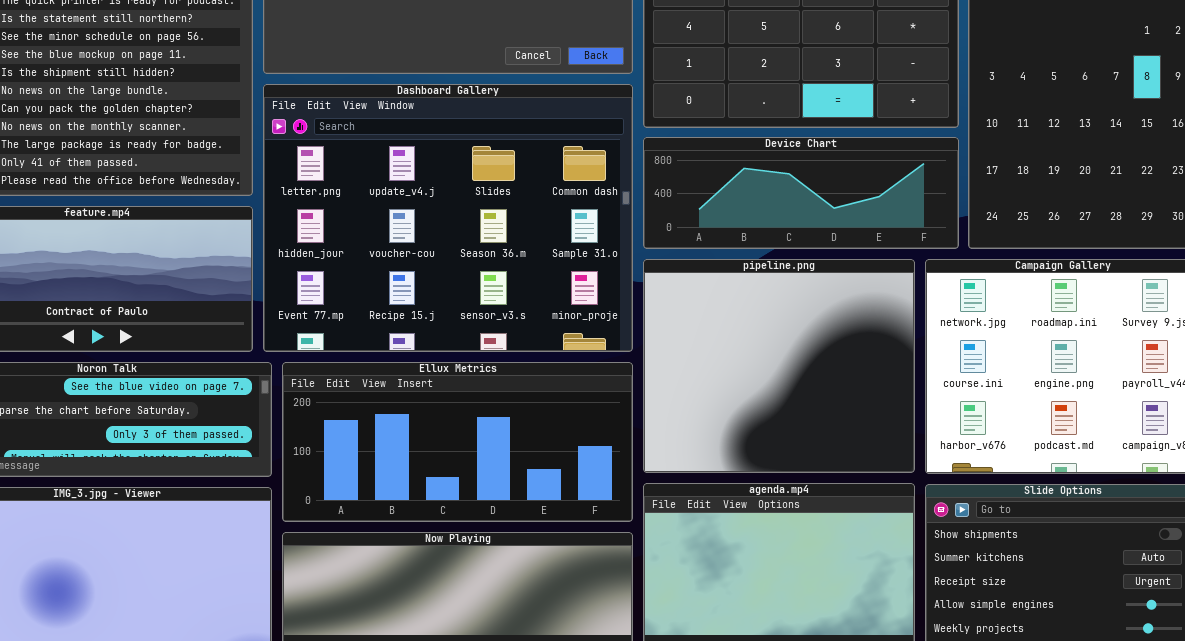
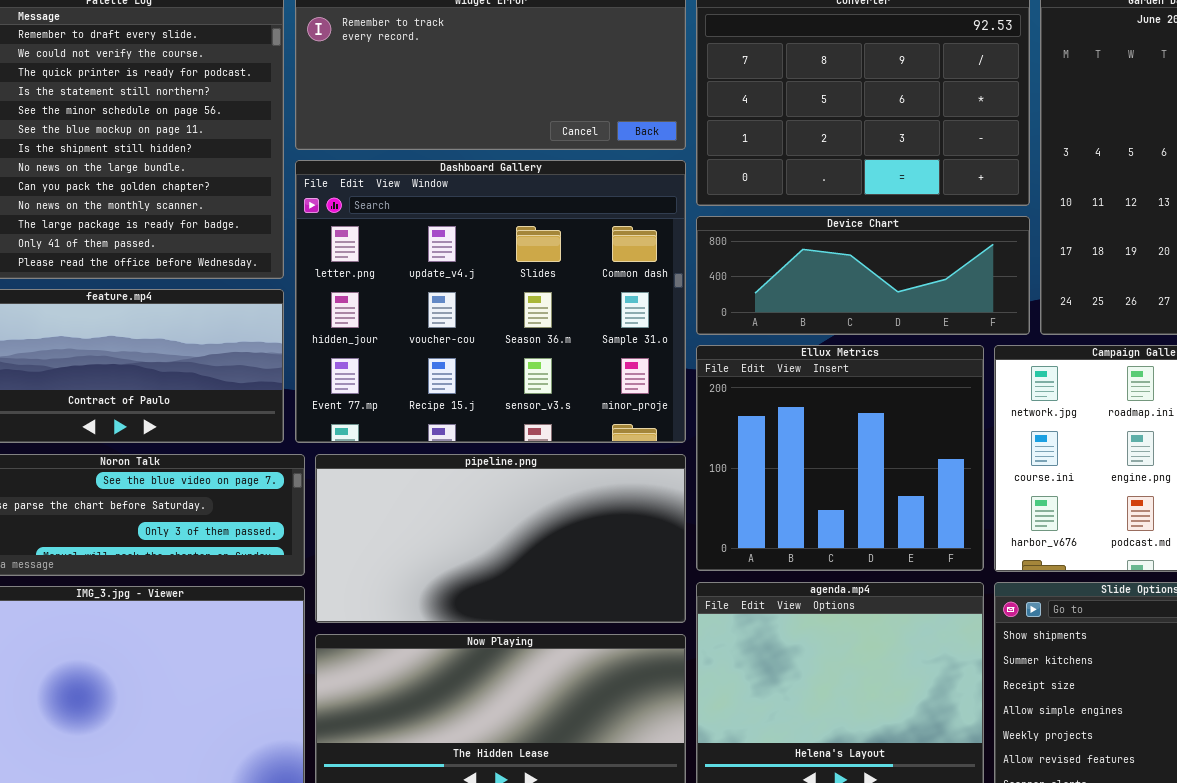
pipeline.png: [643,259,915,473] -> [315,454,686,623], moved, resized
Ellux Metrics: [282,362,633,522] -> [696,345,984,571], moved, resized

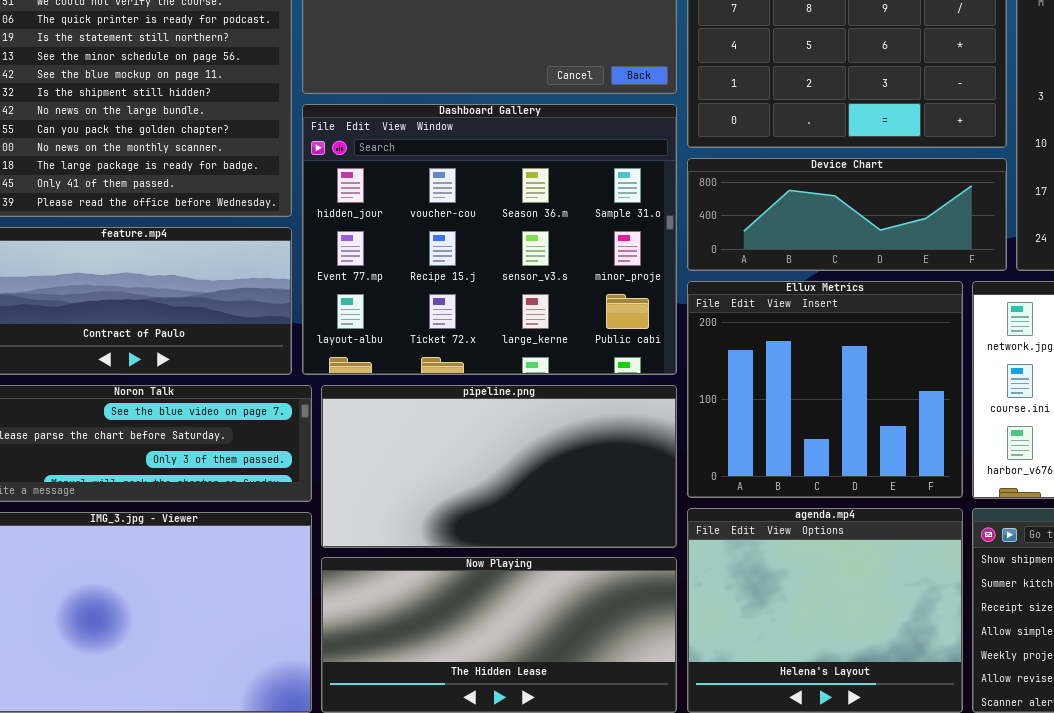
Dashboard Gallery: [295,160,686,443] -> [302,104,677,375], scrolled down 1 row

